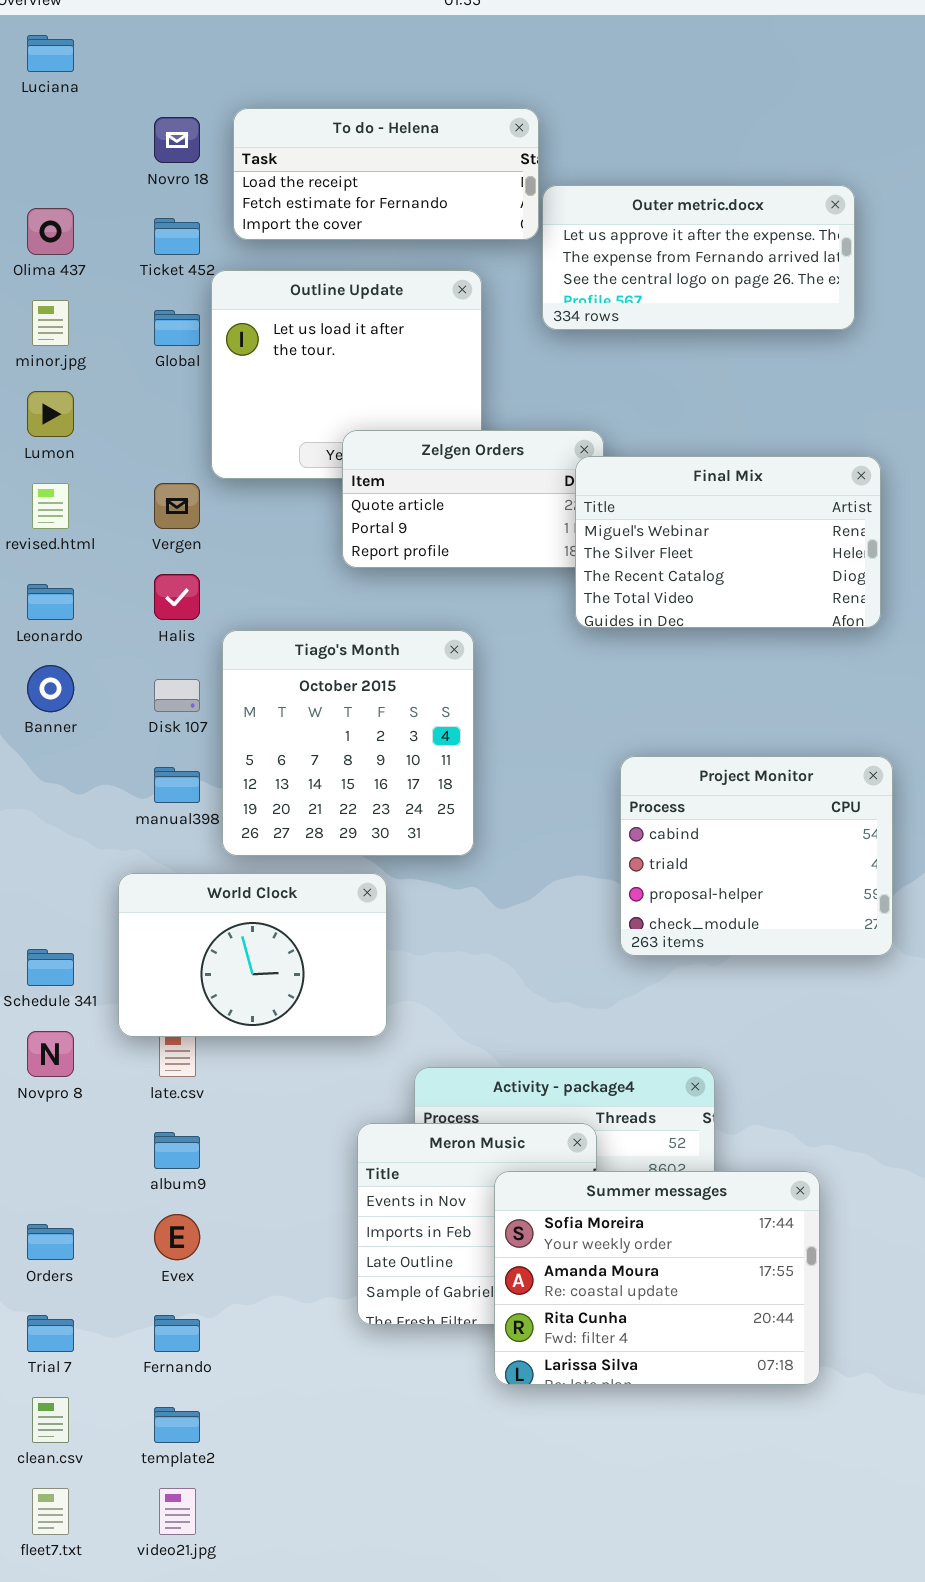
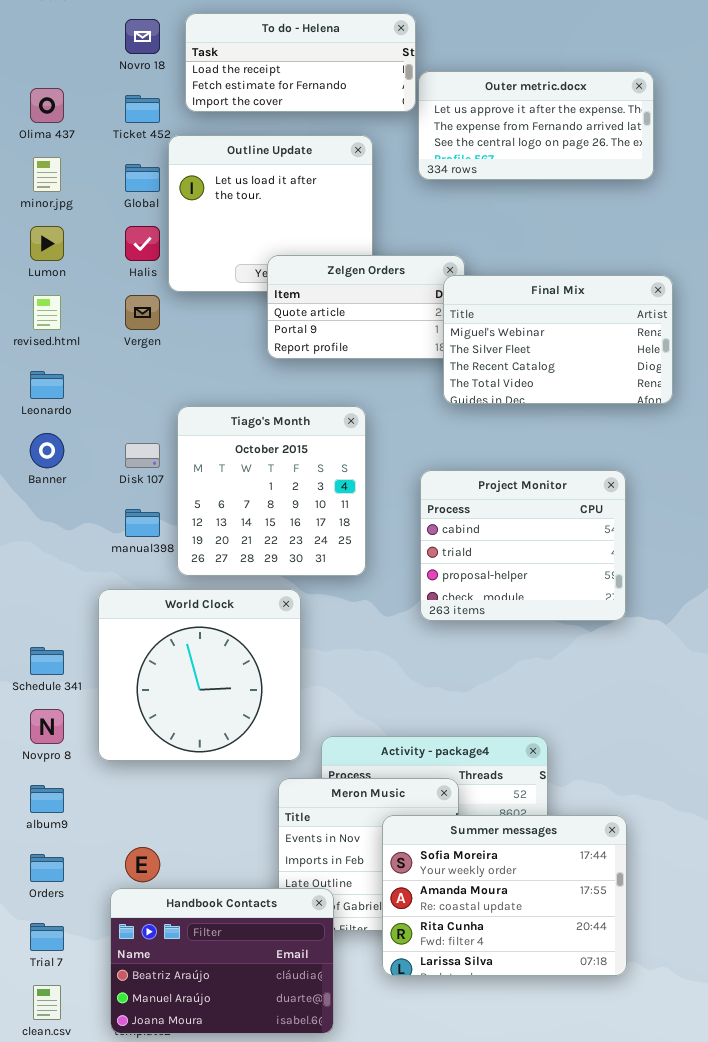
Halis: [154,574,200,620] -> [125,226,160,261], moved
Project Monitor: [620,756,893,956] -> [420,470,626,621], moved
World Clock: [118,873,387,1037] -> [98,589,301,761], resized
album9: [154,1132,200,1169] -> [30,785,64,813], moved
Handbook Contacts: none -> [110,888,334,1034], opened

